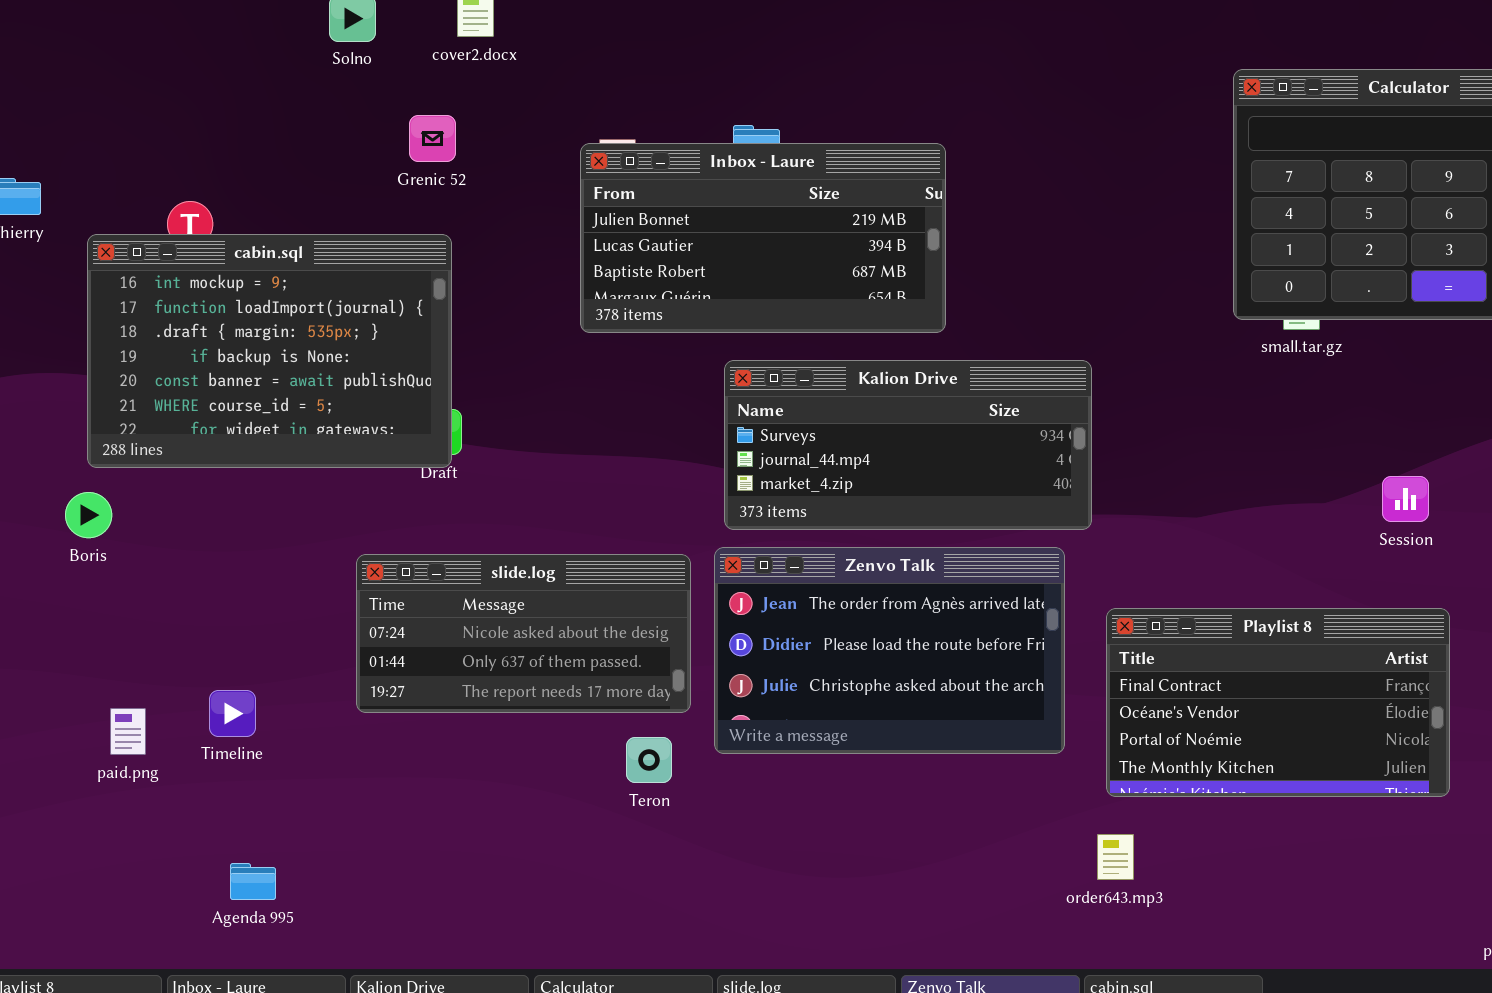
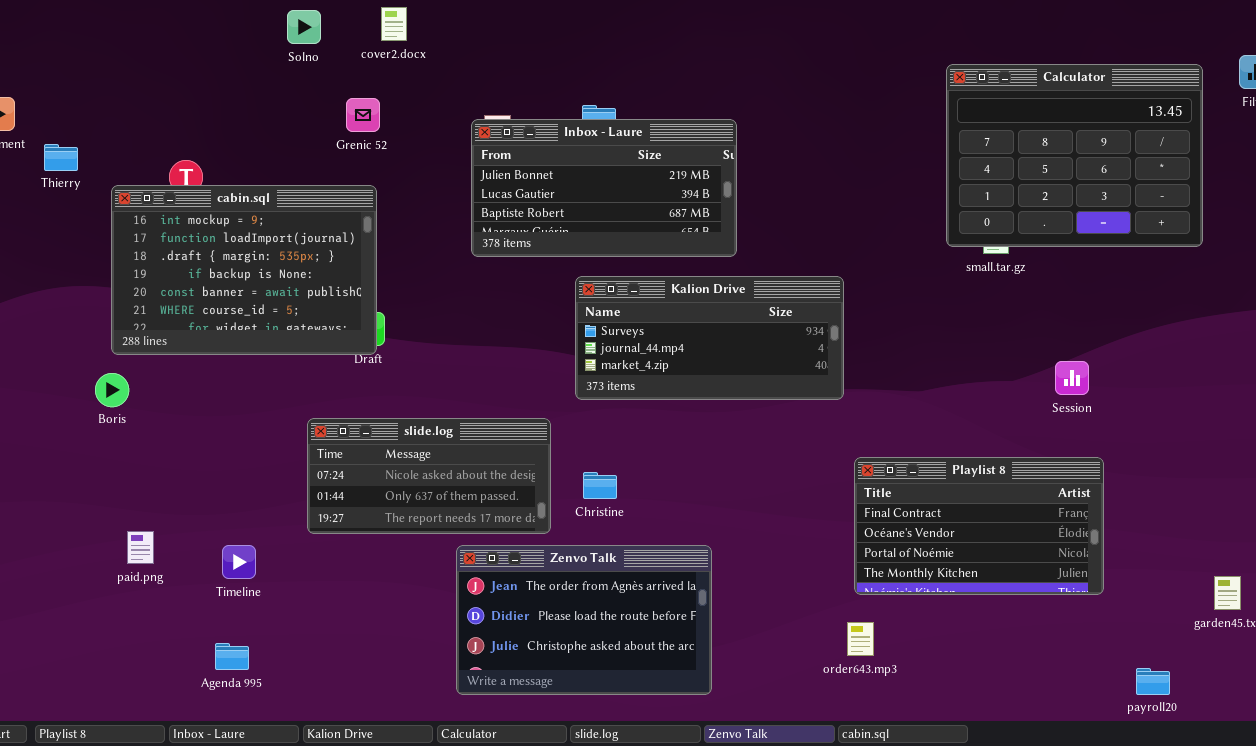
Zenvo Talk: [714,547,1065,754] -> [456,545,712,695], moved
Timeline: [209,690,256,737] -> [222,545,256,579], moved

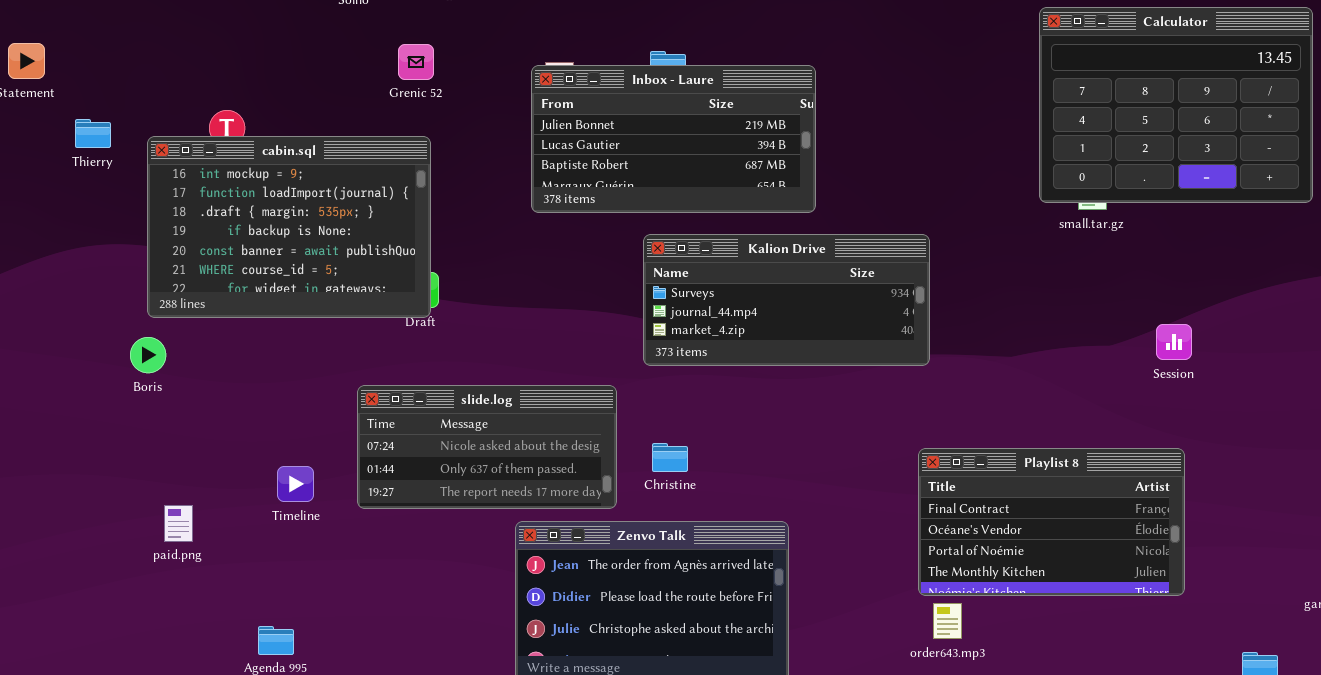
Thierry: [44,144,78,171] -> [75,119,111,148], moved
Playlist 8: [854,457,1104,595] -> [918,448,1185,596], moved
Timeline: [222,545,256,579] -> [277,466,314,502], moved

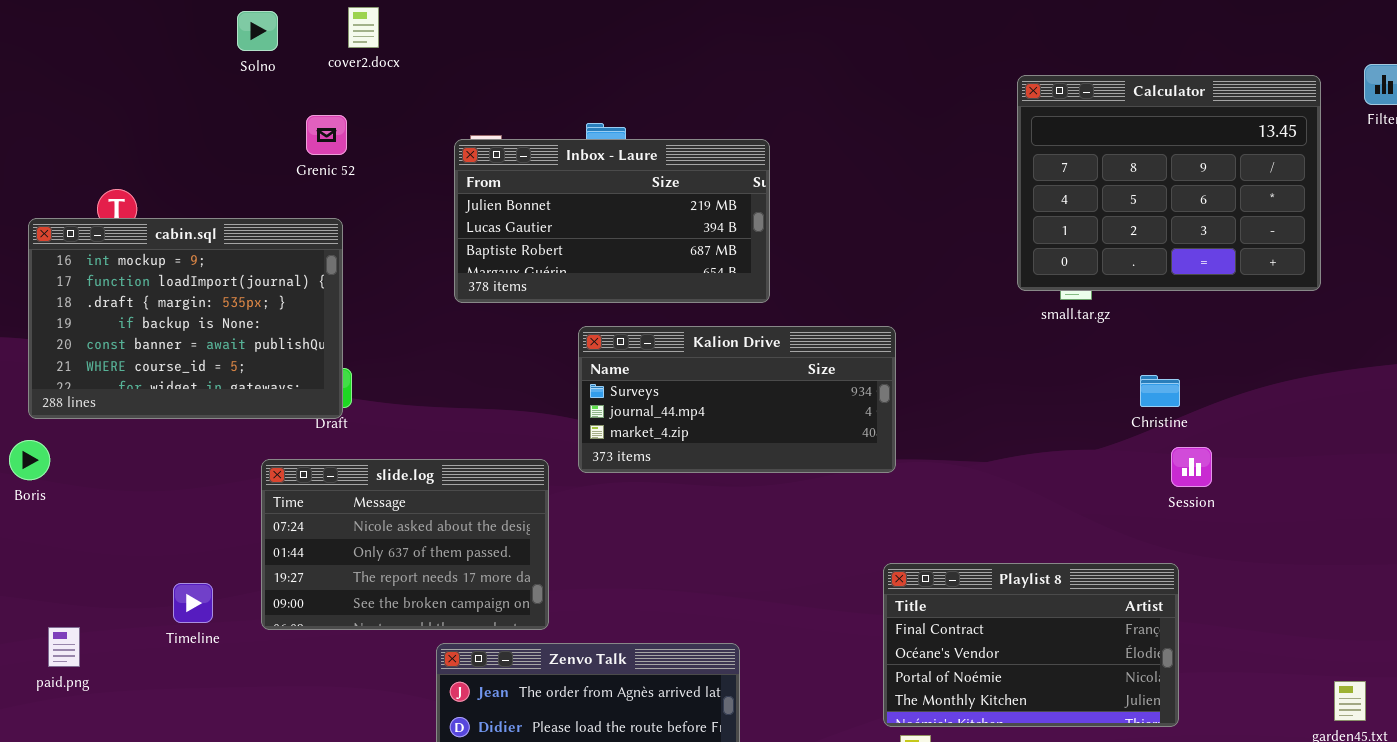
Session: [1156,324,1192,360] -> [1171,447,1212,487], moved
slide.log: [357,385,617,509] -> [261,459,549,630], resized
Christine: [652,443,688,472] -> [1140,375,1180,407], moved

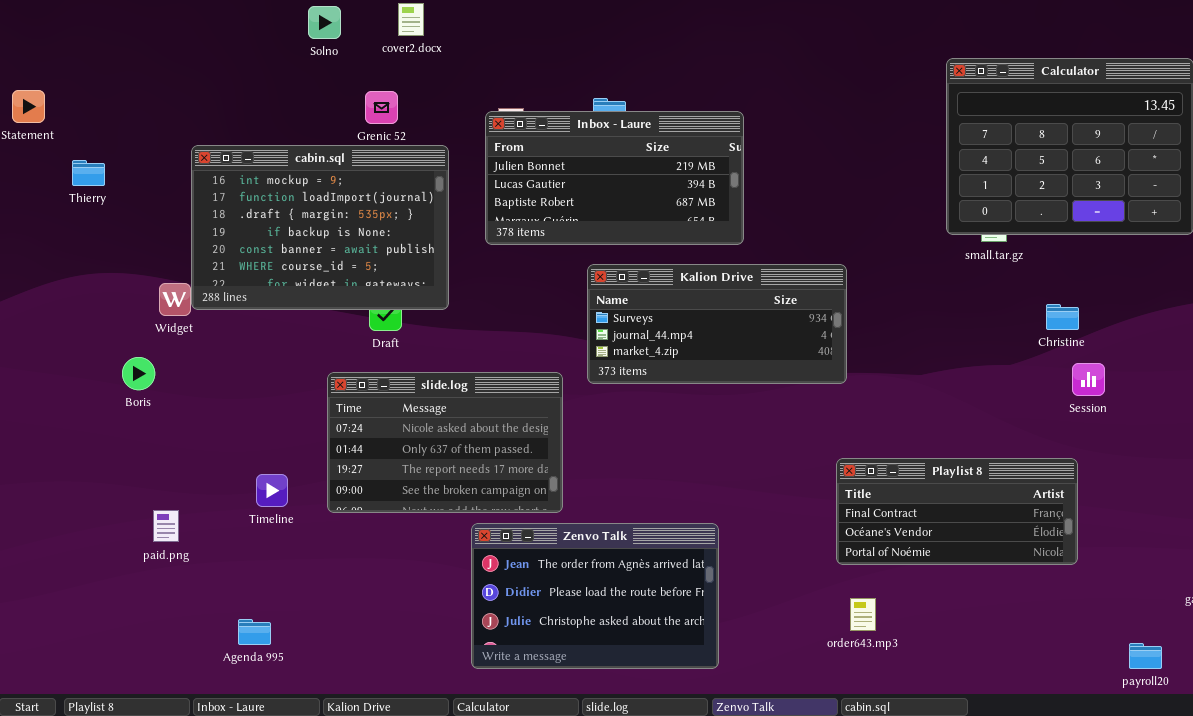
cabin.sql: [28,218,343,419] -> [191,145,449,310], moved
Playlist 8: [883,563,1179,727] -> [836,458,1078,565], resized

